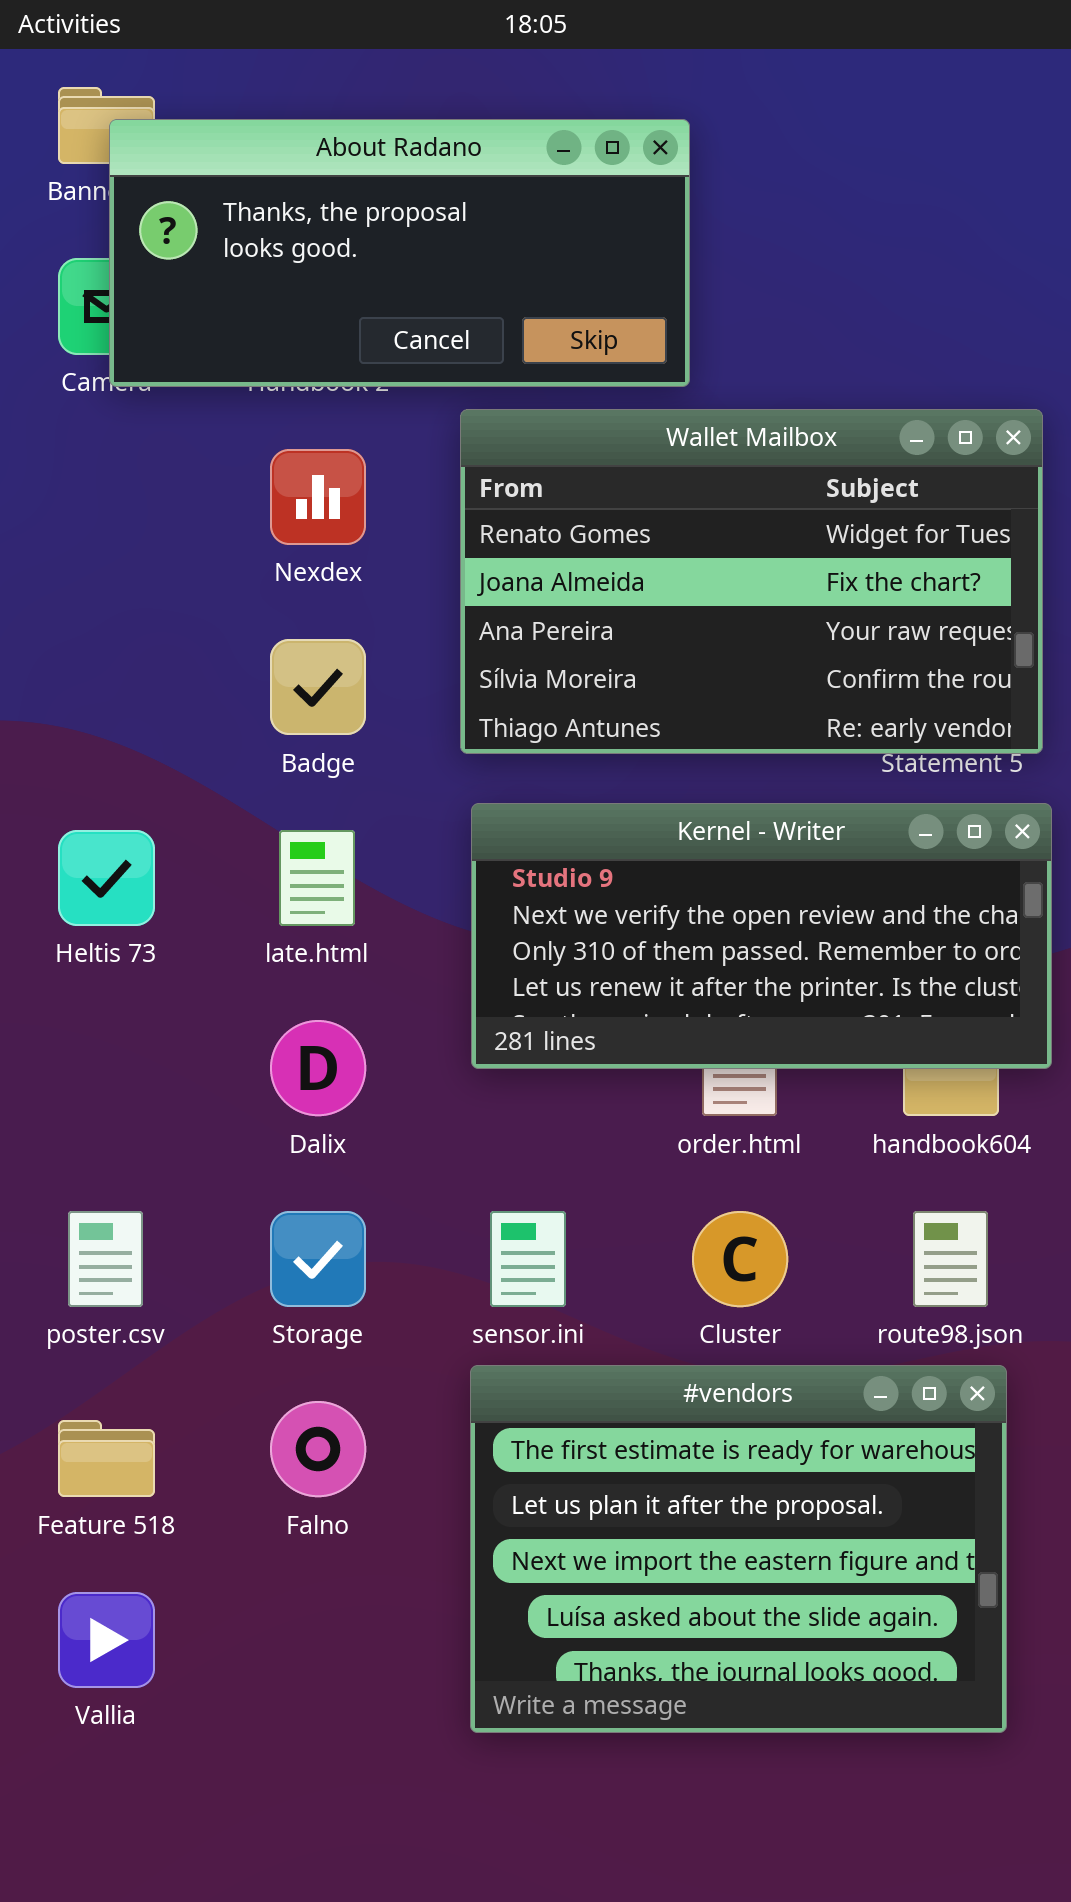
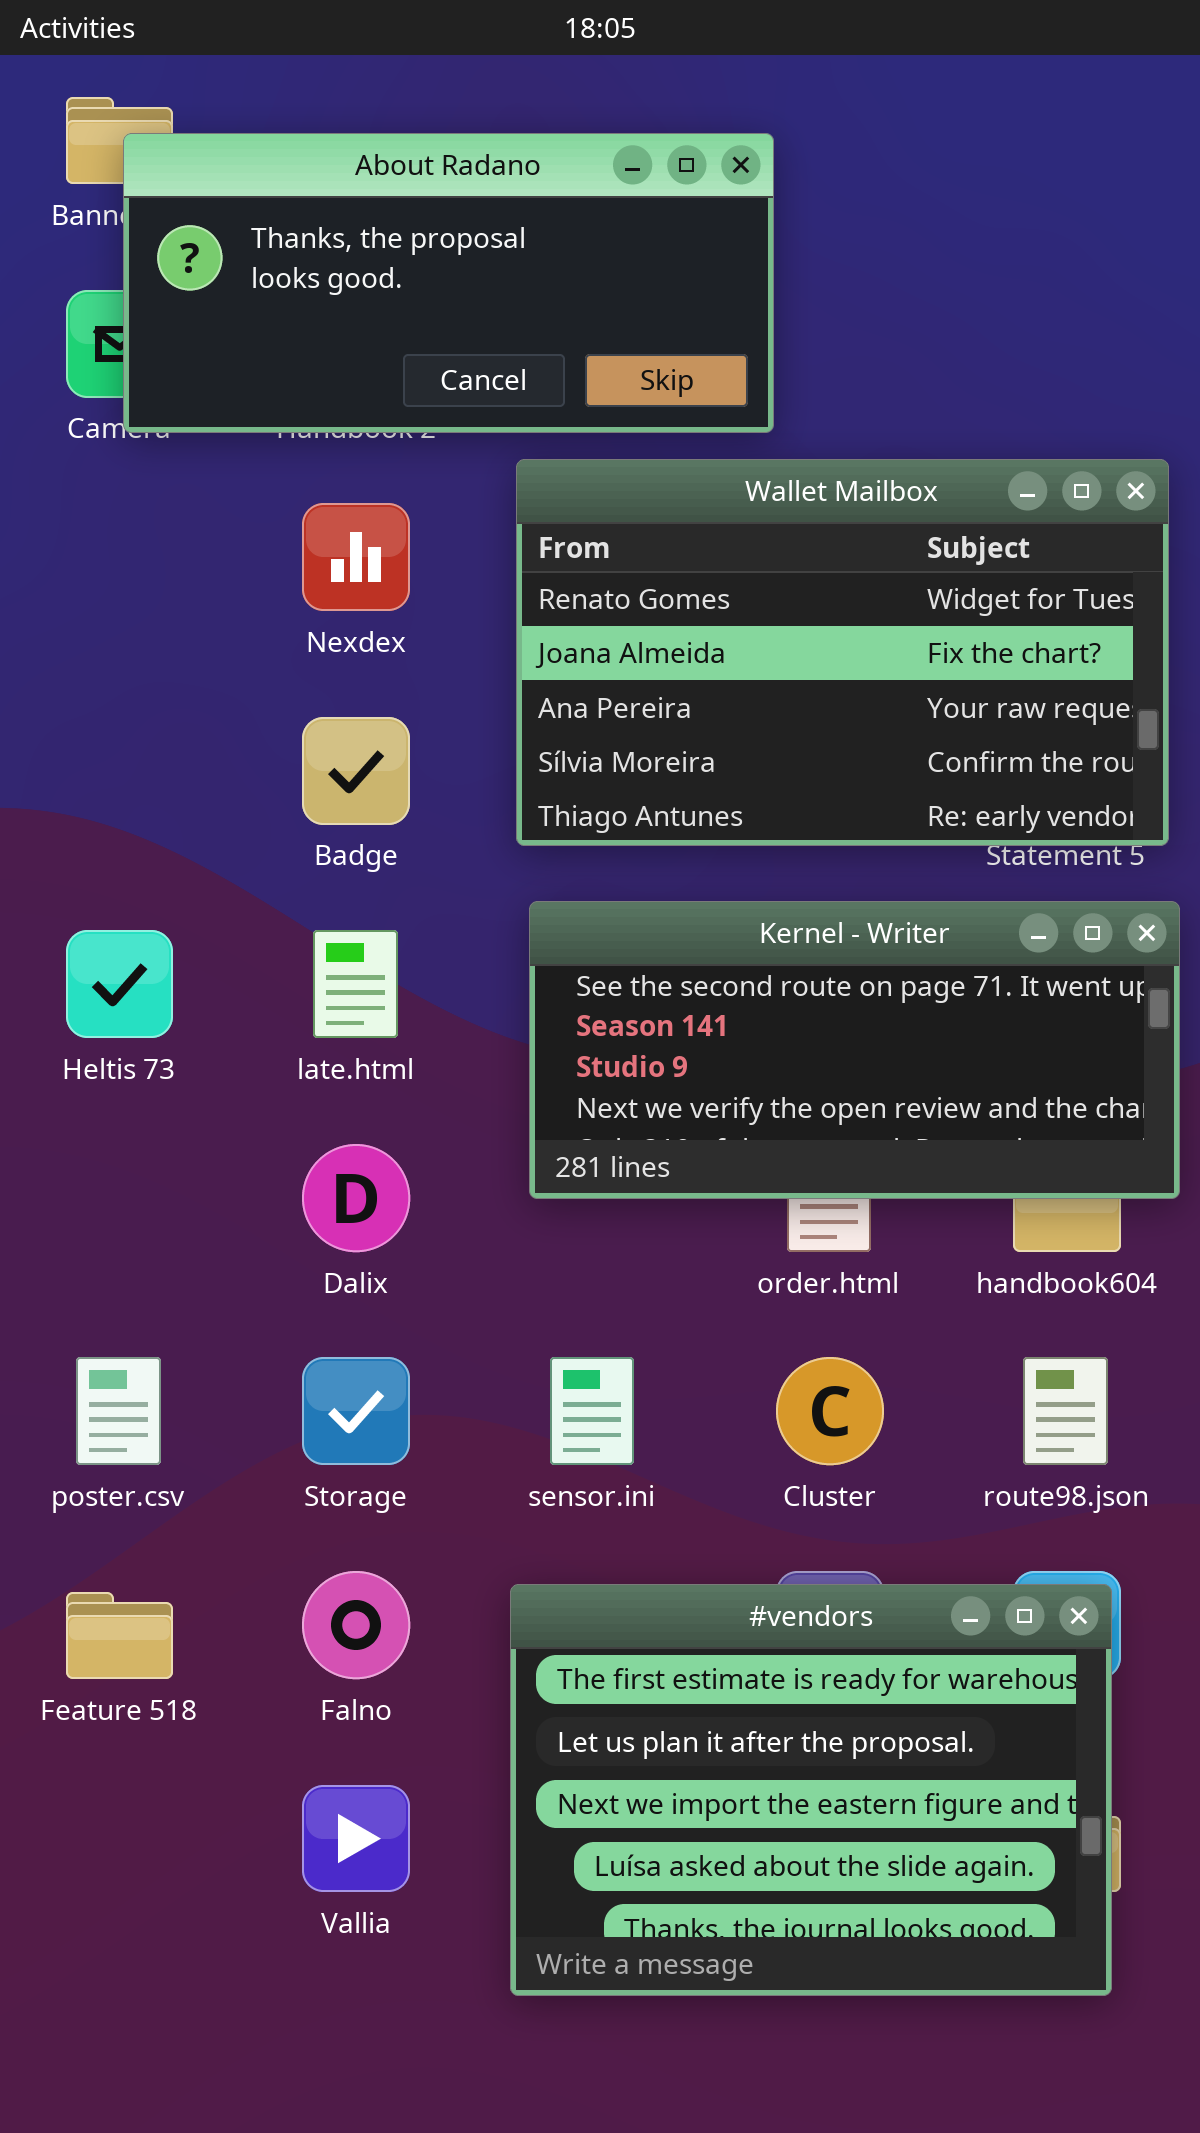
Kernel - Writer: [471,803,1052,1069] -> [529,901,1180,1199], scrolled up 2 rows
#vendors: [470,1365,1007,1733] -> [510,1584,1112,1996], moved
Vallia: [58,1592,155,1688] -> [302,1785,410,1892], moved

